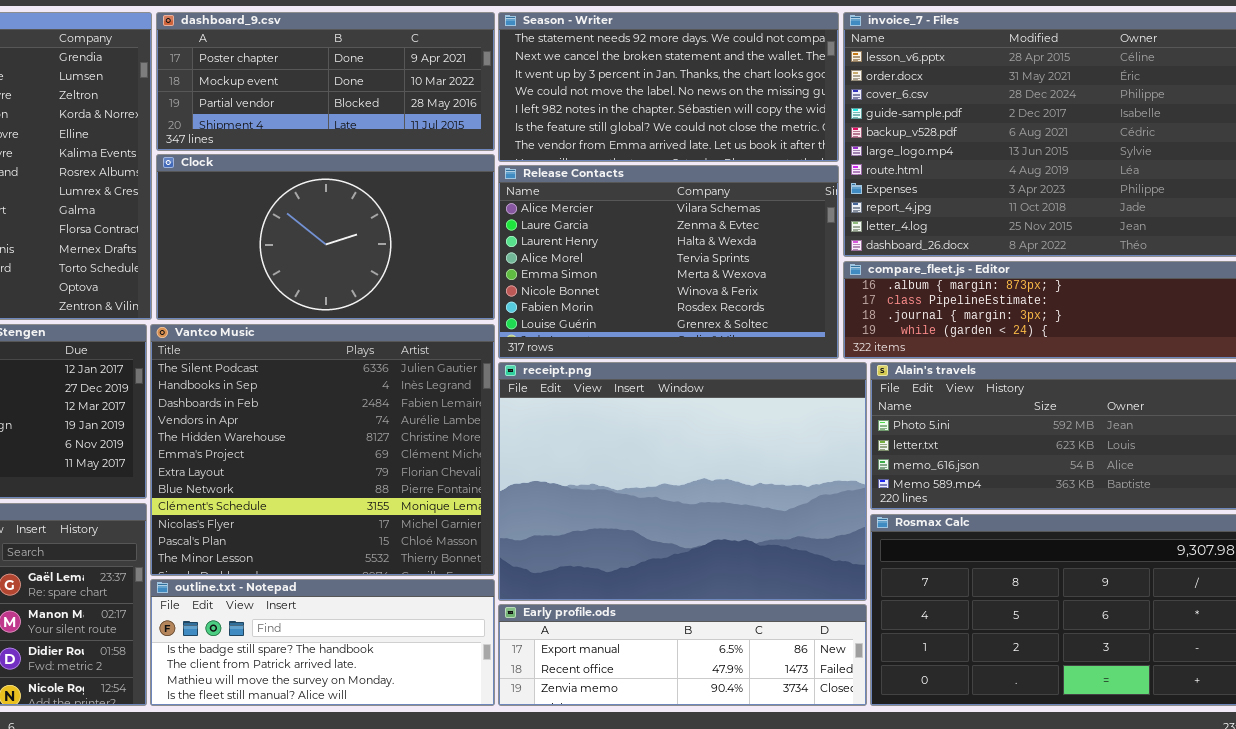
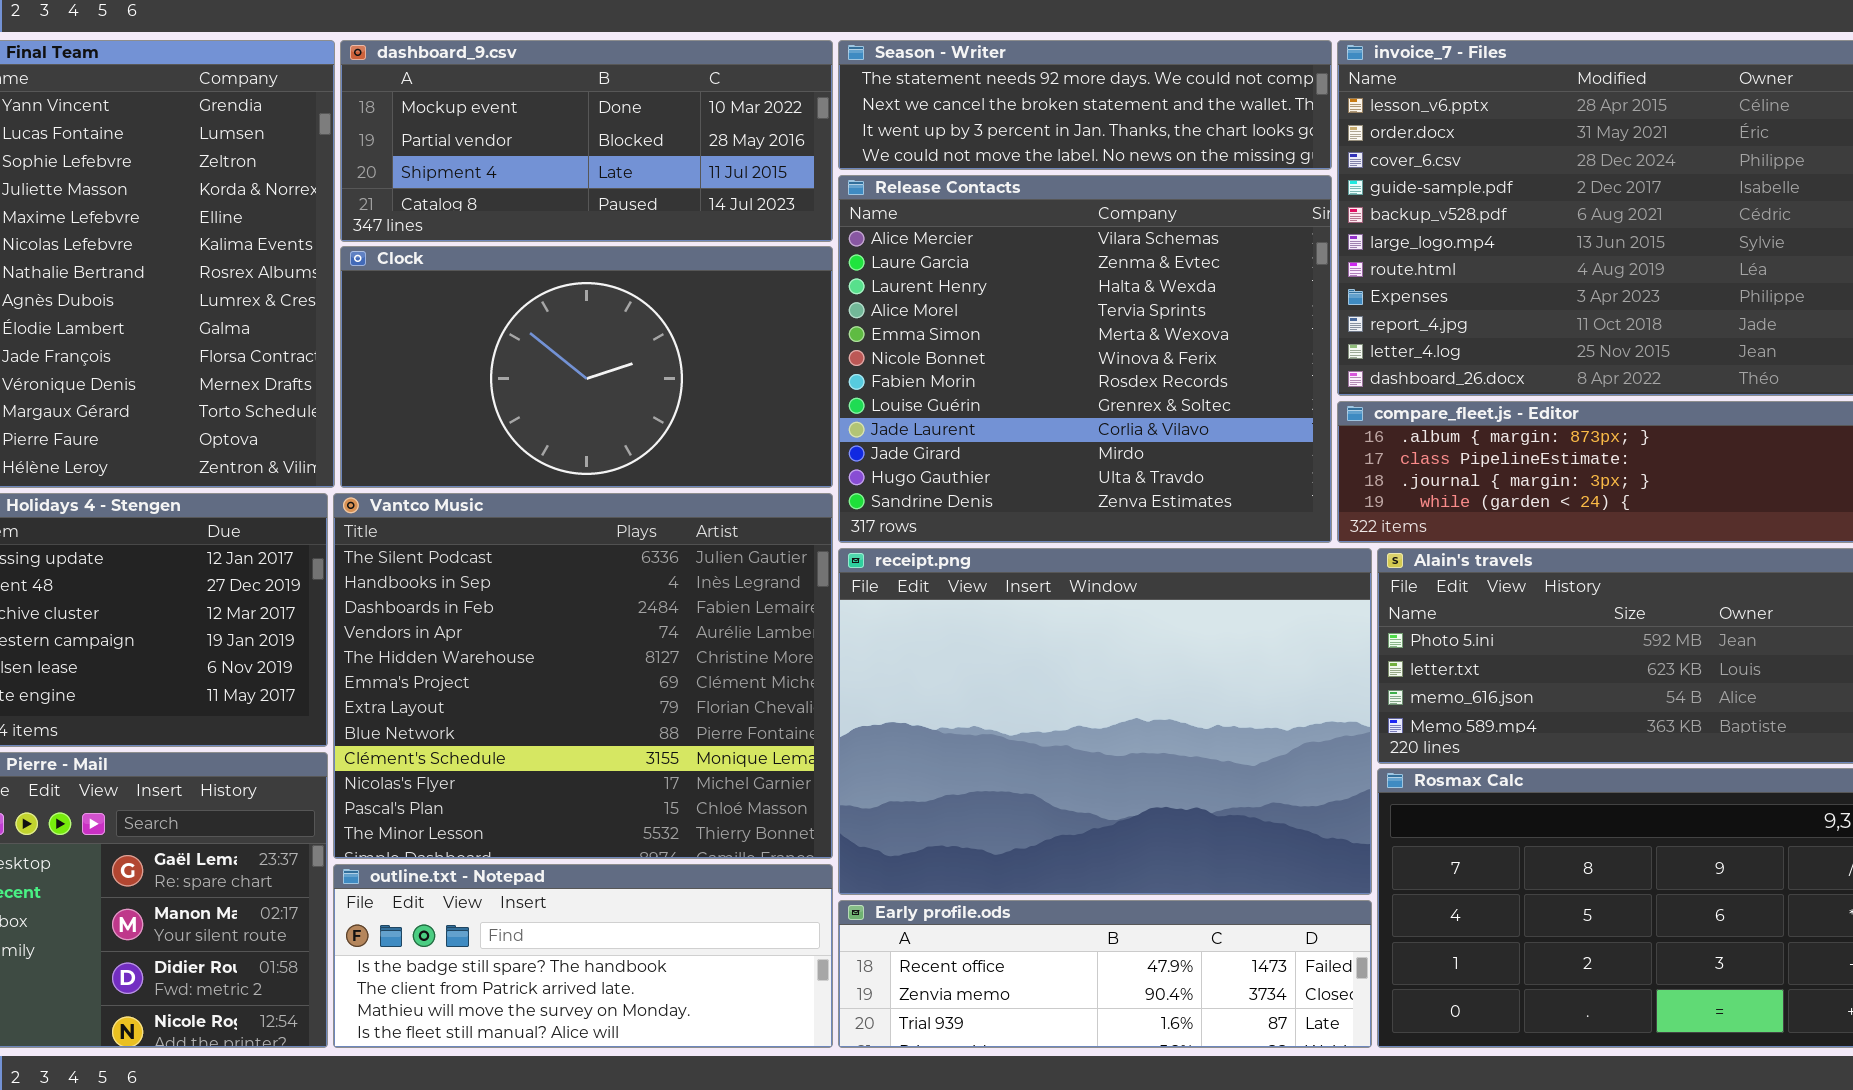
dashboard_9.csv: [156,12,495,151] -> [340,40,833,242], scrolled down 1 row
Season - Writer: [498,12,839,162] -> [838,40,1332,170], resized
Release Contacts: [498,165,839,359] -> [838,175,1332,543], resized
Early profile.ods: [498,604,867,706] -> [838,900,1372,1048], scrolled down 1 row

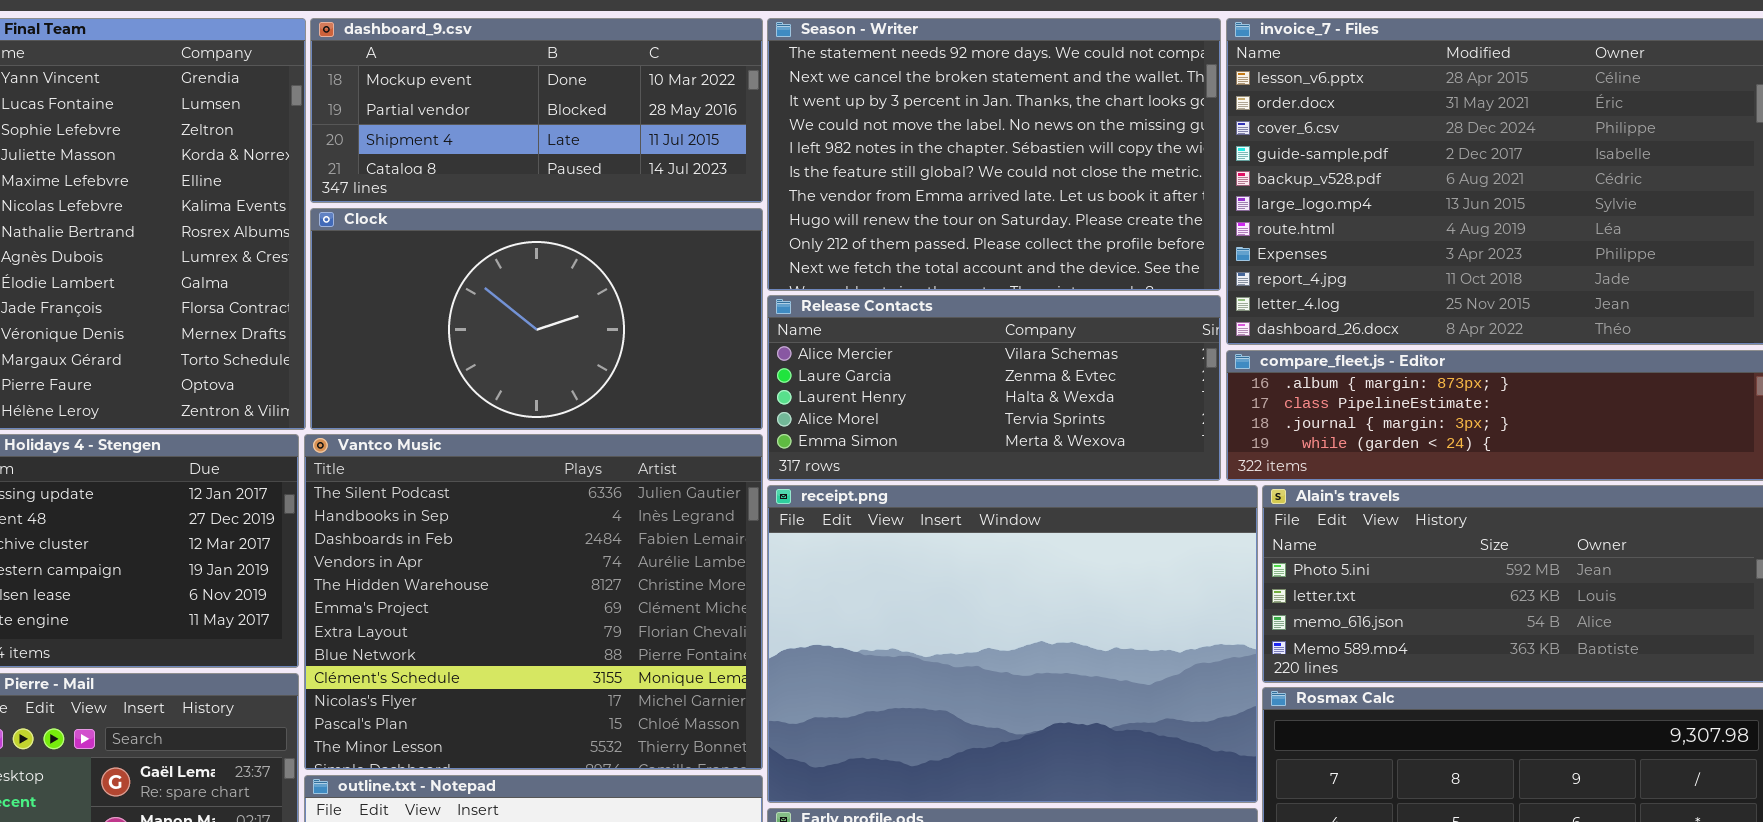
Season - Writer: [838,40,1332,170] -> [767,18,1221,291], resized
Release Contacts: [838,175,1332,543] -> [767,295,1221,481], resized

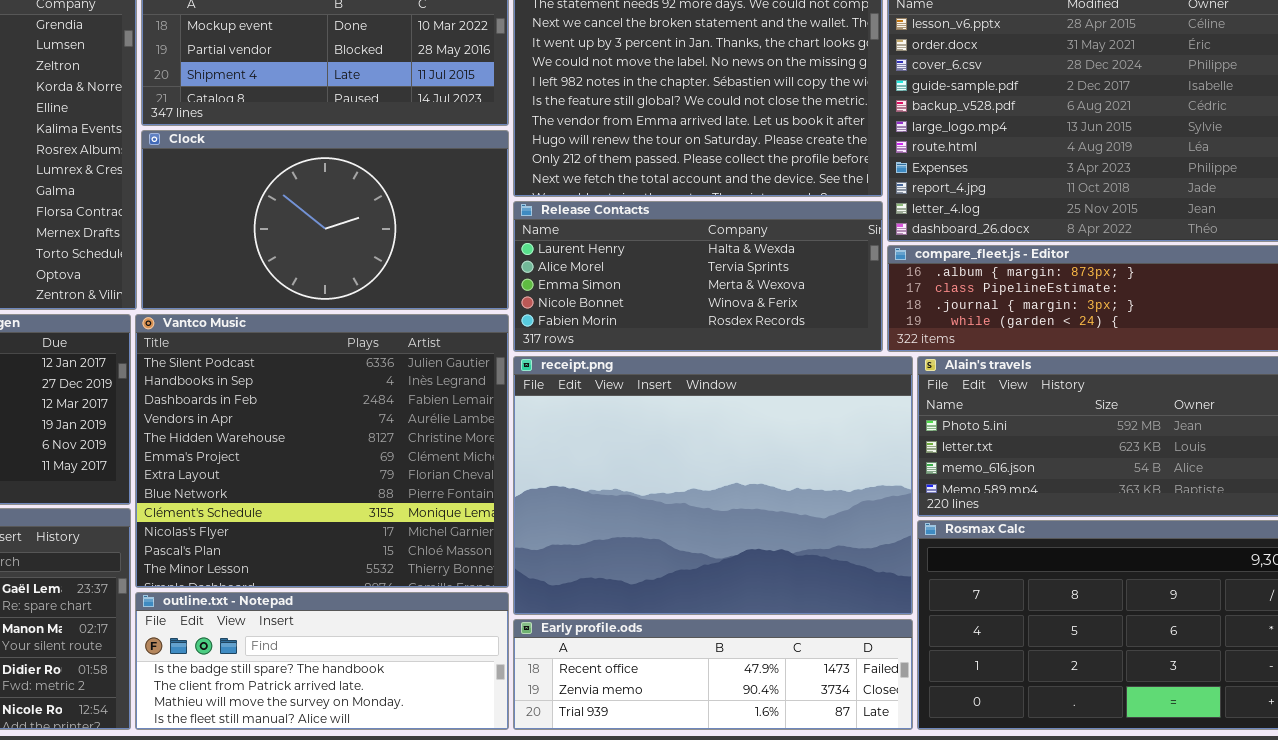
Release Contacts: [767,295,1221,481] -> [513,201,883,352], scrolled down 2 rows

